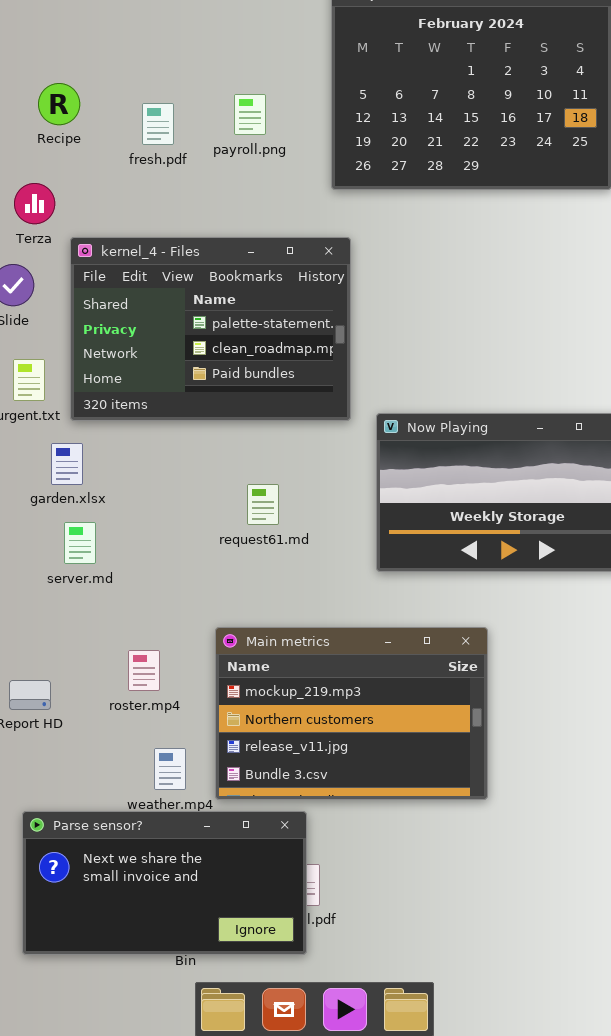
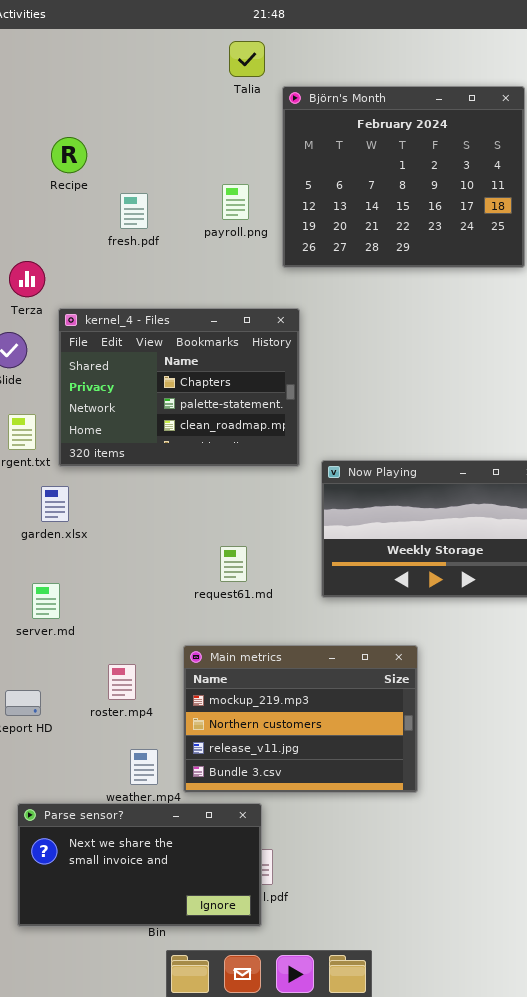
Recipe: [38,83,80,125] -> [51,137,87,173], moved
payroll.png: [234,94,266,135] -> [222,184,249,220], moved
kernel_4 - Files: [70,237,351,421] -> [58,308,300,467], scrolled up 1 row
request61.md: [247,484,279,525] -> [220,546,247,582], moved
server.md: [64,522,96,564] -> [32,583,60,619], moved

